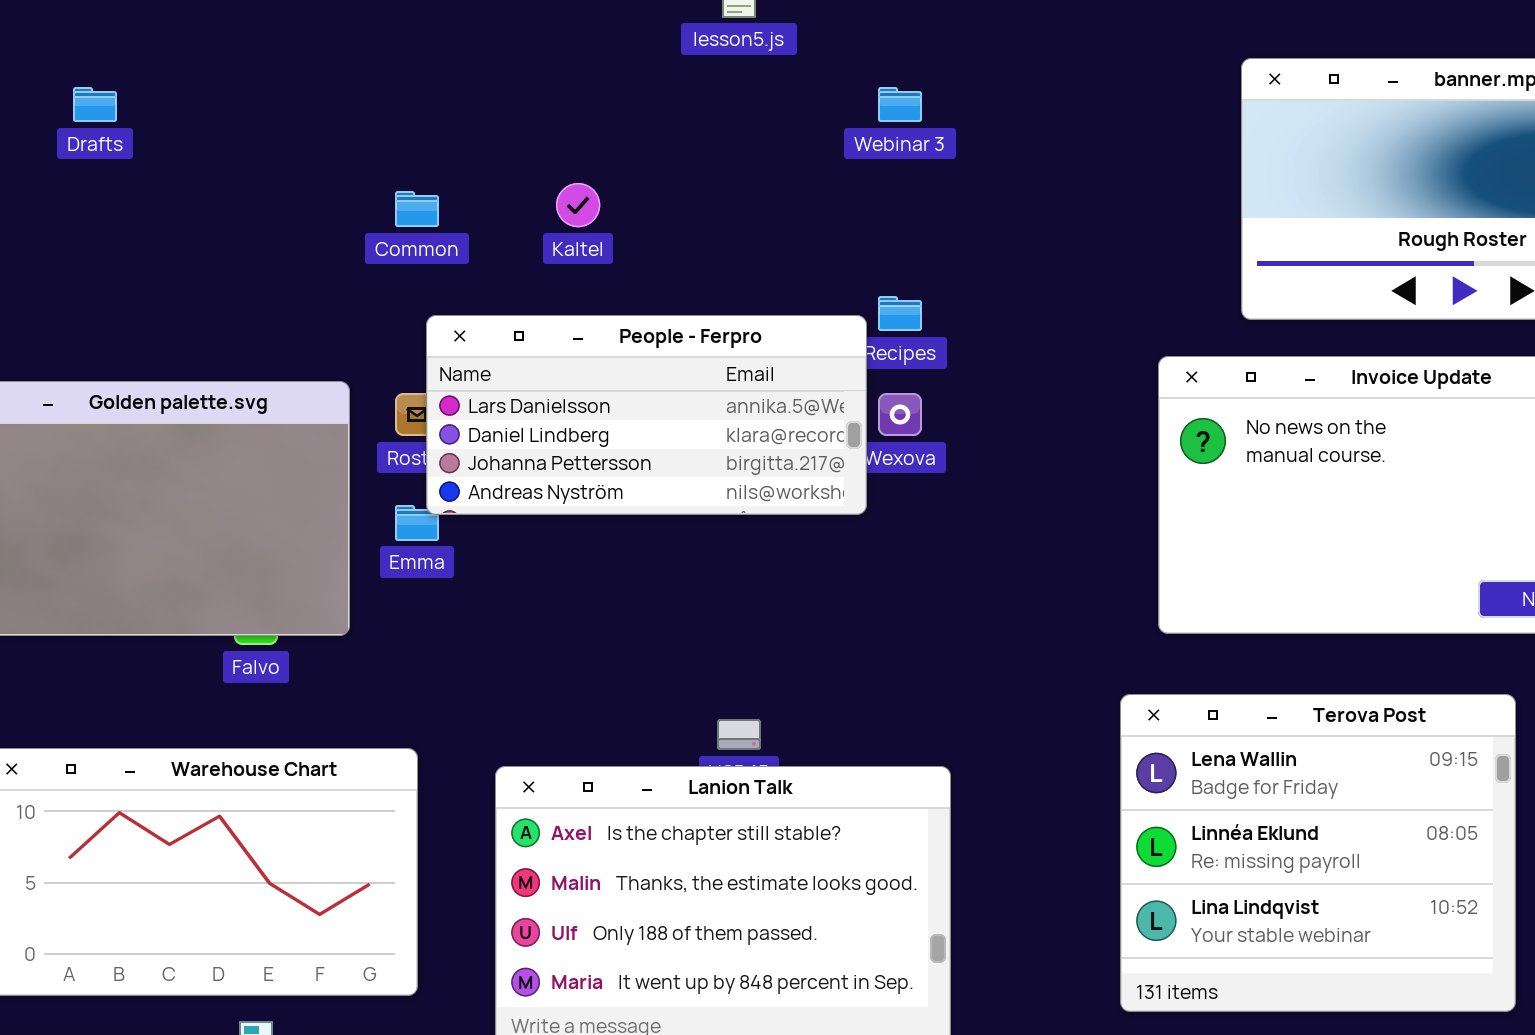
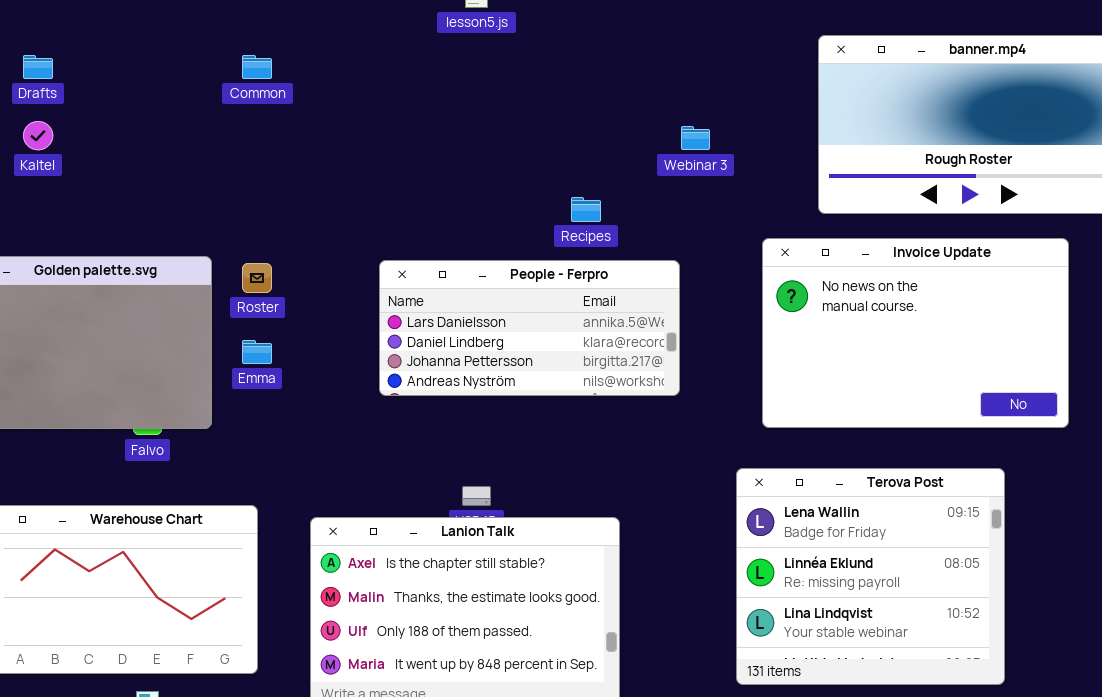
Webinar 3: [878,87,922,122] -> [681,126,710,150], moved
Kaltel: [556,183,600,227] -> [23,121,53,150], moved
Common: [395,191,439,227] -> [242,55,272,79], moved
People - Ferpro: [426,315,867,515] -> [379,260,680,396], moved

